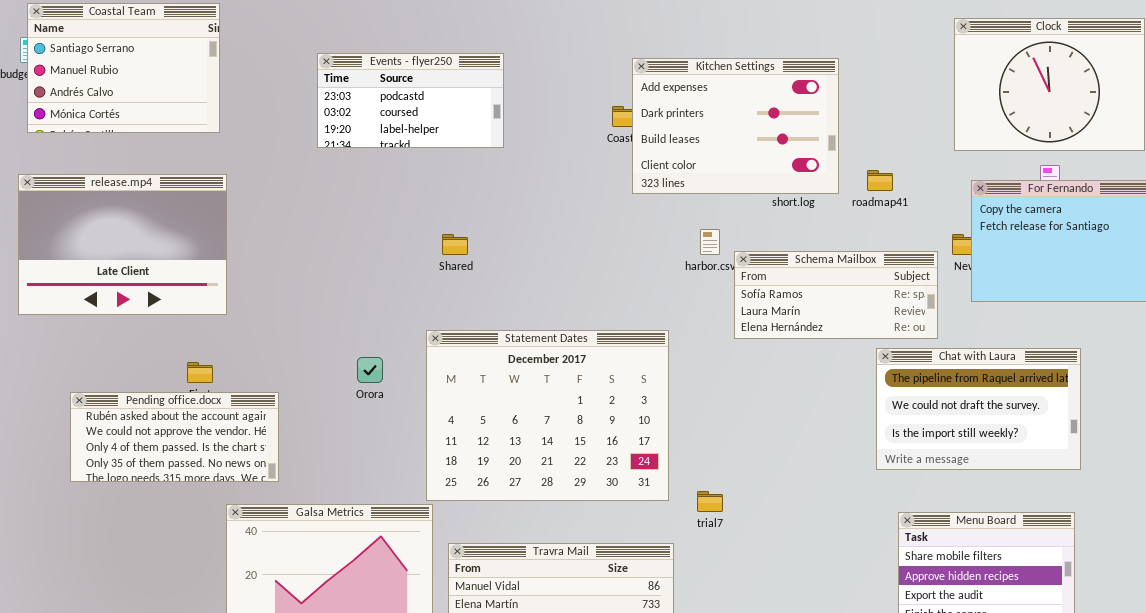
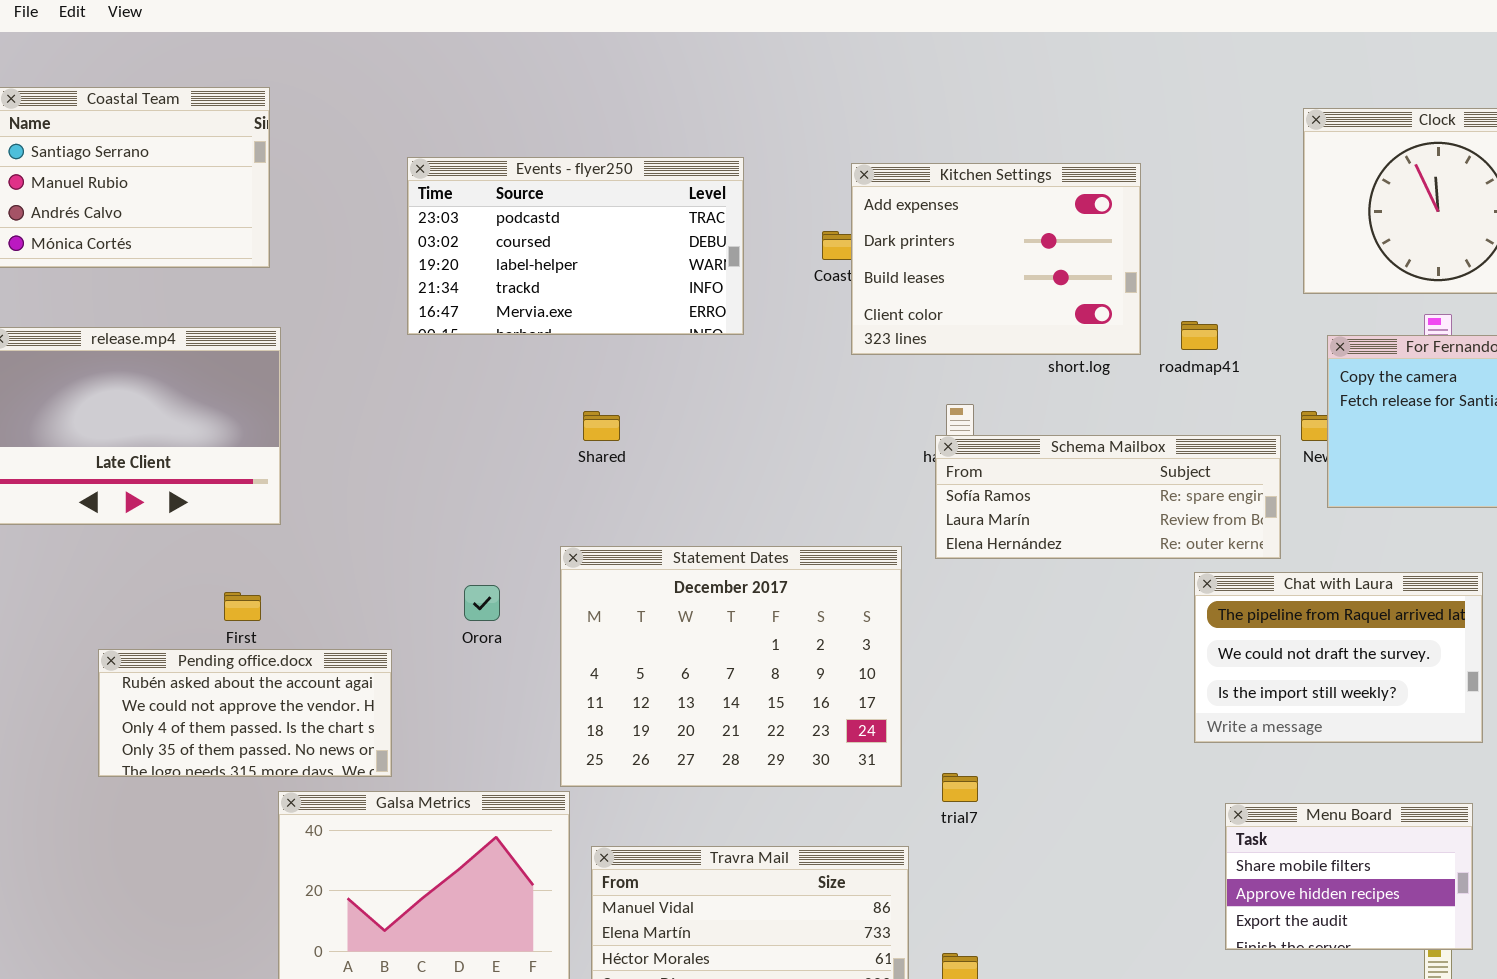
Events - flyer250: [317,53,504,148] -> [407,157,744,335], resized
Schema Mailbox: [734,251,938,339] -> [935,435,1281,559], resized
Pending office.docx: [70,392,279,482] -> [98,649,392,777], moved

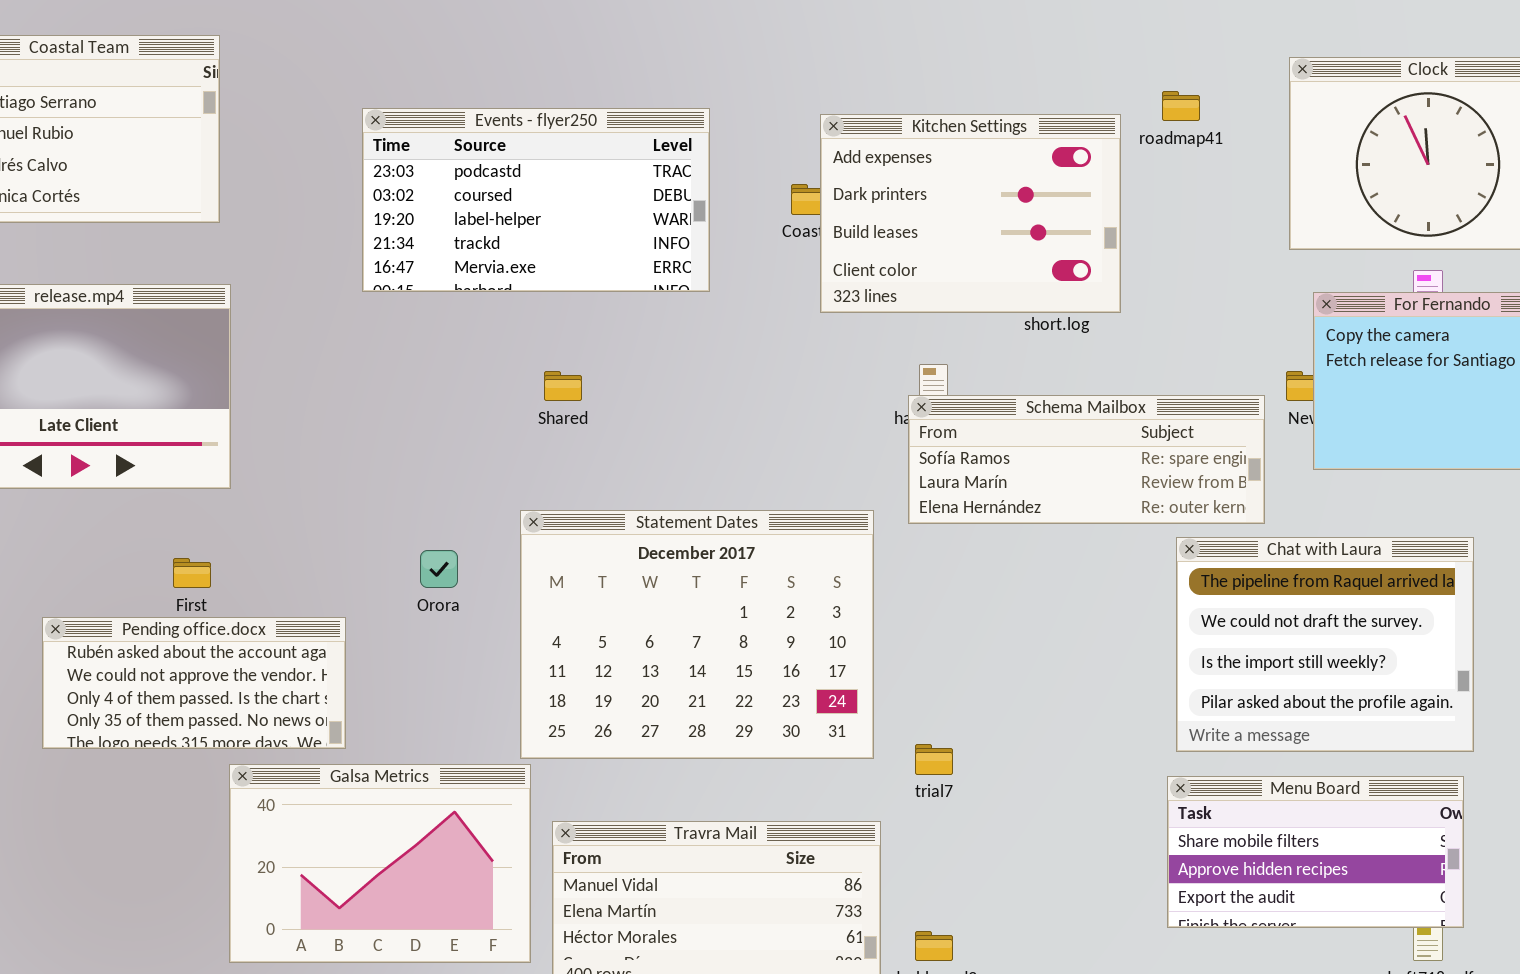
roadmap41: [1181,321,1218,350] -> [1162,91,1200,121], moved
Chat with Laura: [1194,572,1483,743] -> [1176,537,1474,752], resized
Menu Board: [1225,803,1473,950] -> [1167,776,1464,928], resized

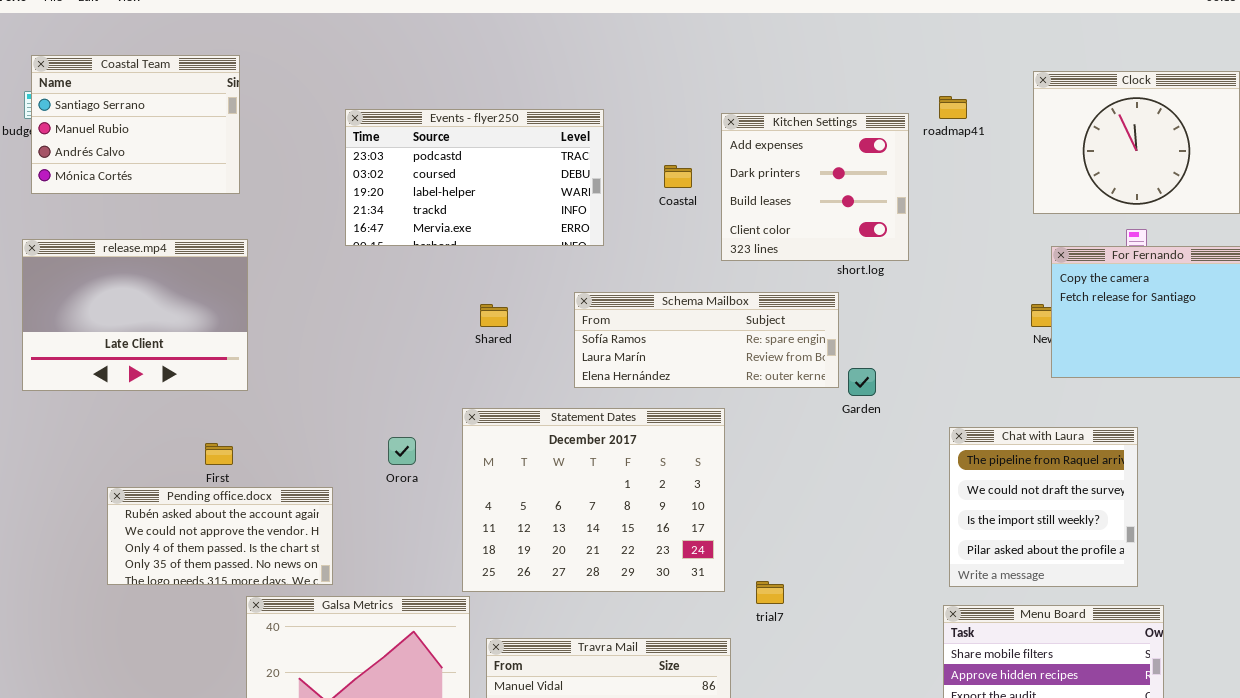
Kitchen Settings: [820,114,1121,313] -> [721,113,909,261], resized
Schema Mailbox: [908,395,1265,524] -> [574,292,839,388], moved
Chat with Laura: [1176,537,1474,752] -> [949,427,1138,587], resized

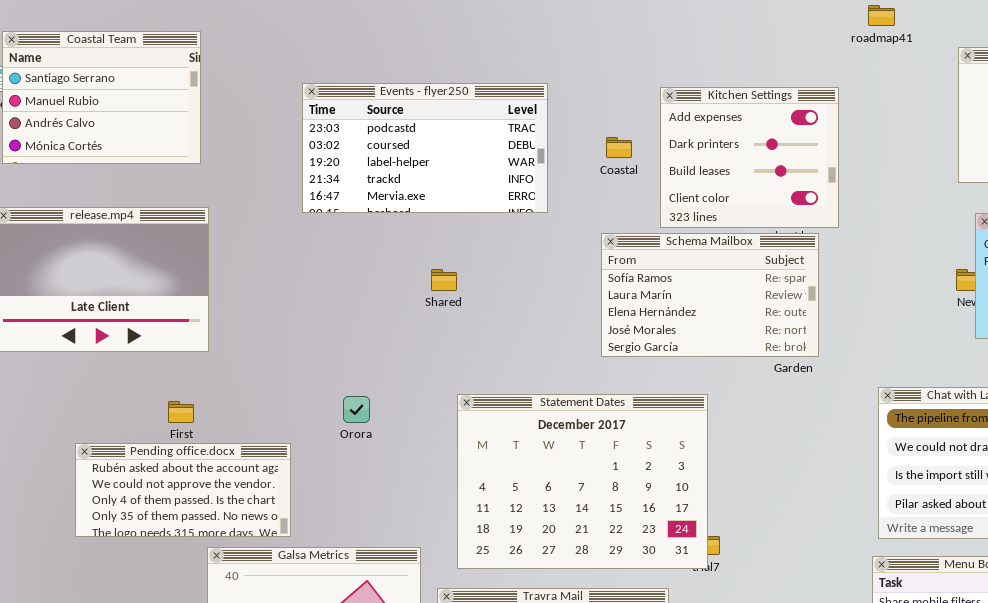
roadmap41: [939,96,967,119] -> [868,5,895,26], moved
Schema Mailbox: [574,292,839,388] -> [601,233,819,357], moved, resized
Statement Dates: [462,408,725,592] -> [457,394,708,569], moved

